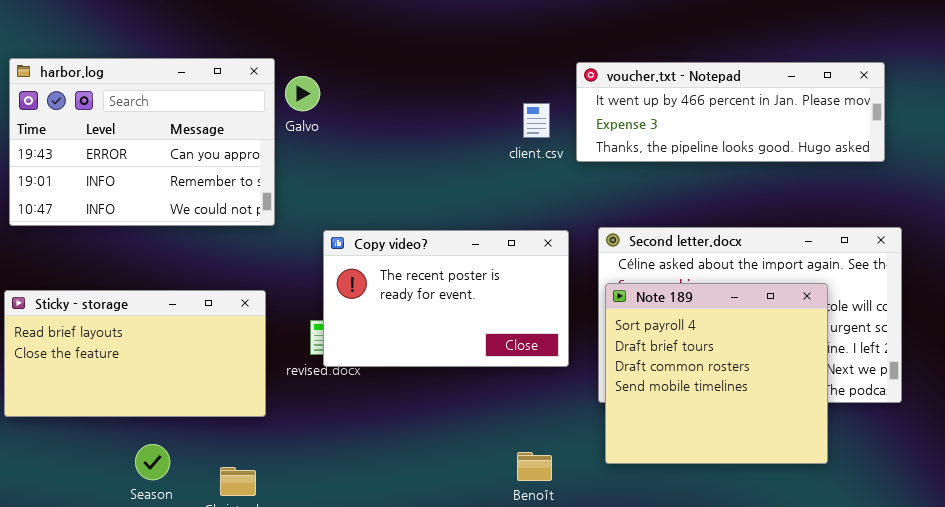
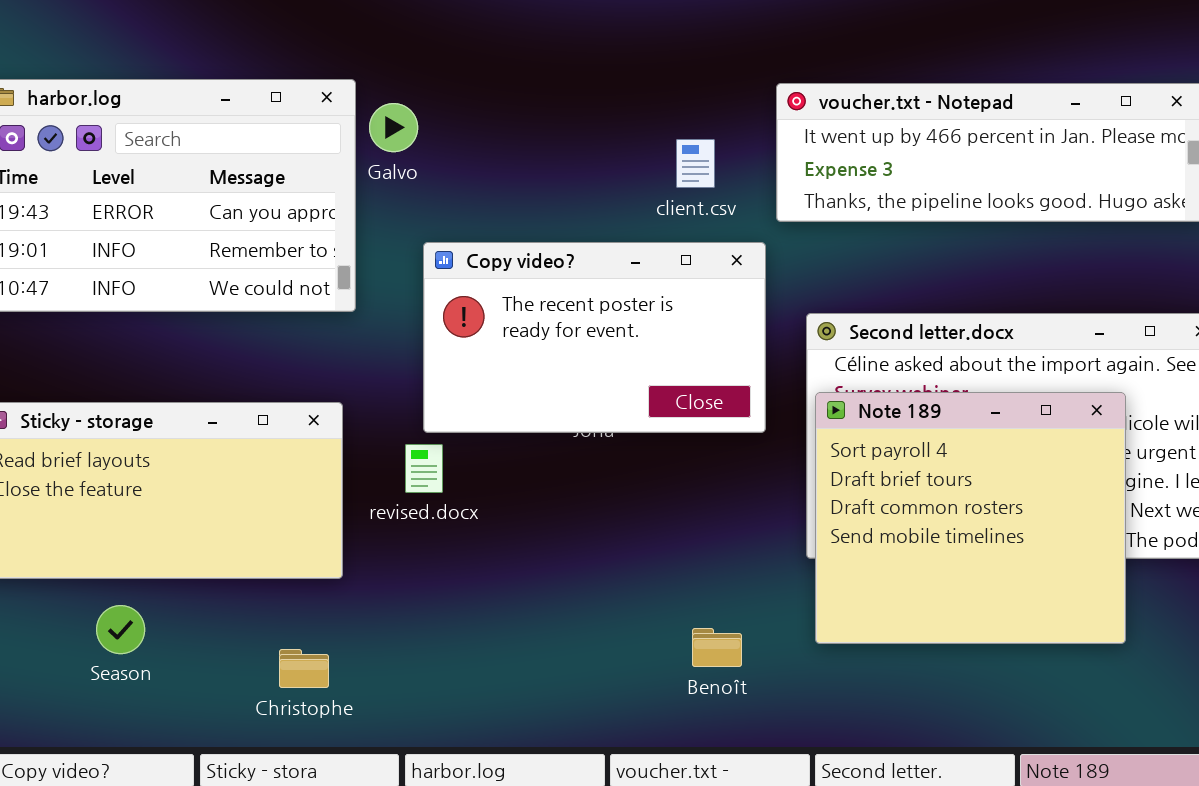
client.csv: [523,103,550,138] -> [676,139,715,188], moved
Copy video?: [323,230,569,367] -> [423,242,766,433], moved
Season: [135,444,170,480] -> [96,605,145,654], moved

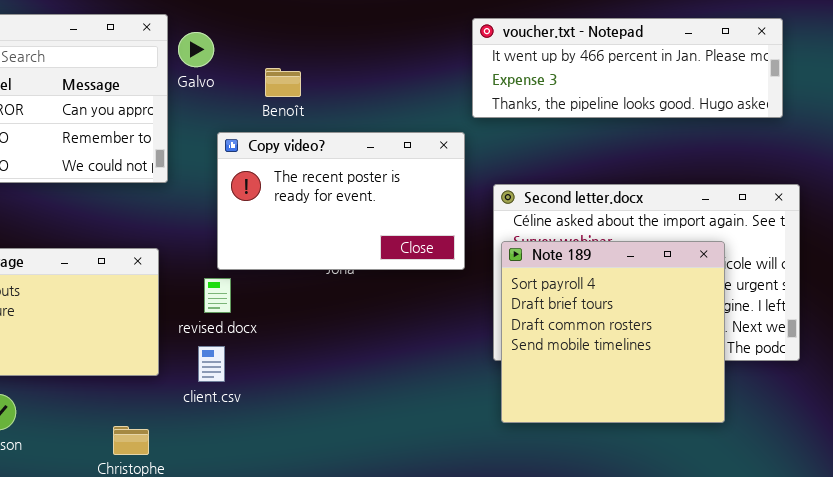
client.csv: [676,139,715,188] -> [198,346,225,382], moved
Benoît: [692,628,742,667] -> [265,68,301,97], moved

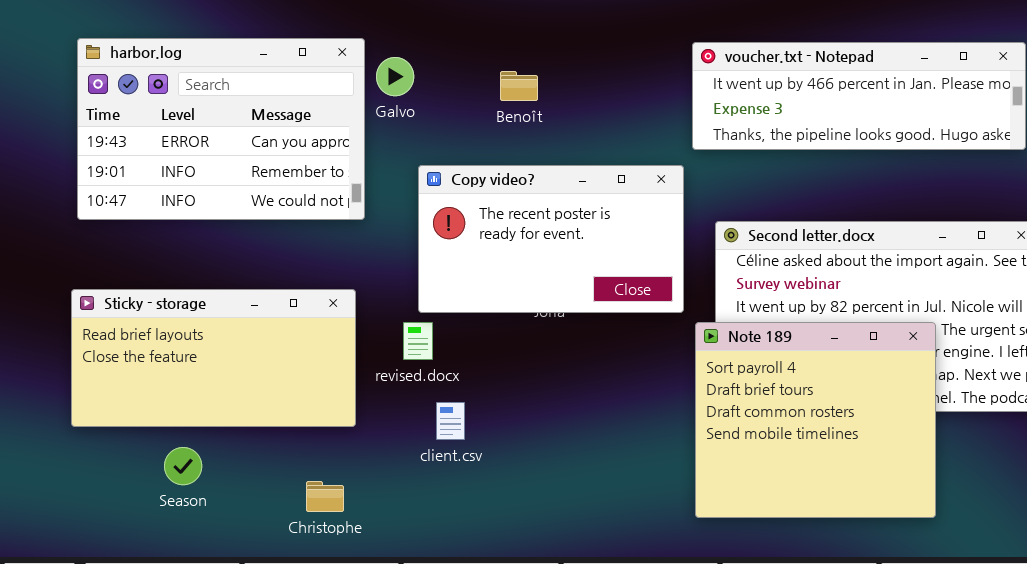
Benoît: [265,68,301,97] -> [500,71,538,101], moved
Note 189: [501,241,725,423] -> [695,322,936,518], moved
client.csv: [198,346,225,382] -> [436,402,465,440], moved

